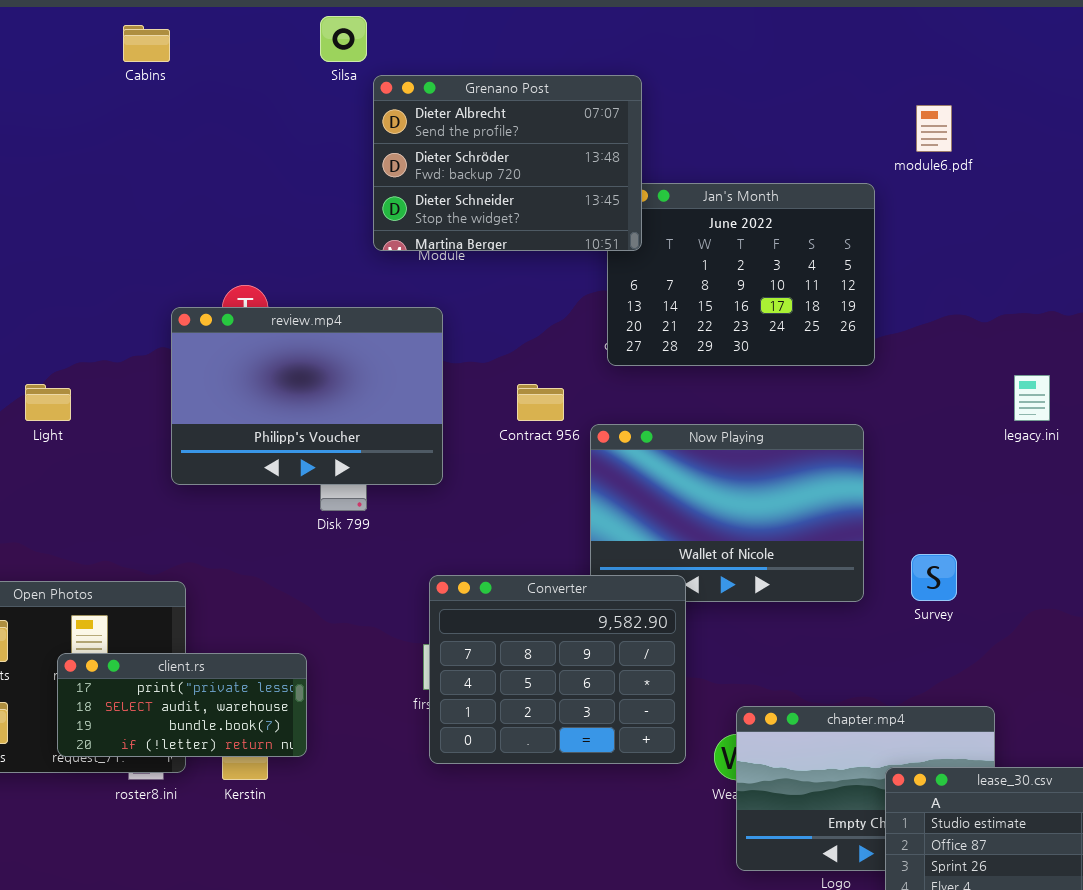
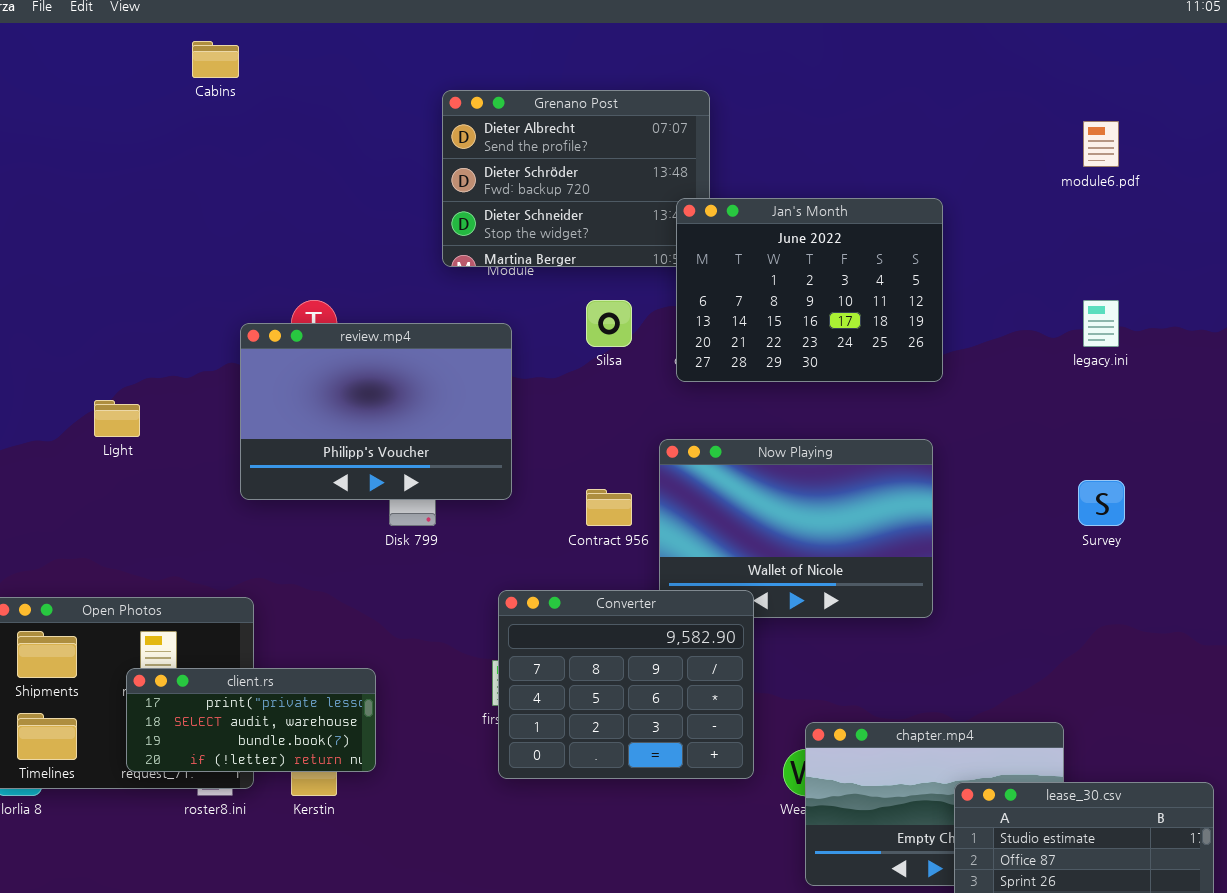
Silsa: [320,16,367,62] -> [586,300,632,347], moved
module6.pdf: [916,105,952,152] -> [1083,121,1119,167], moved
Jan's Month: [607,183,875,366] -> [676,198,943,382], raised
legacy.ini: [1014,375,1050,421] -> [1083,300,1119,347], moved
Contract 956: [517,384,564,421] -> [586,489,632,526], moved
Survey: [911,554,957,601] -> [1078,480,1125,526], moved

